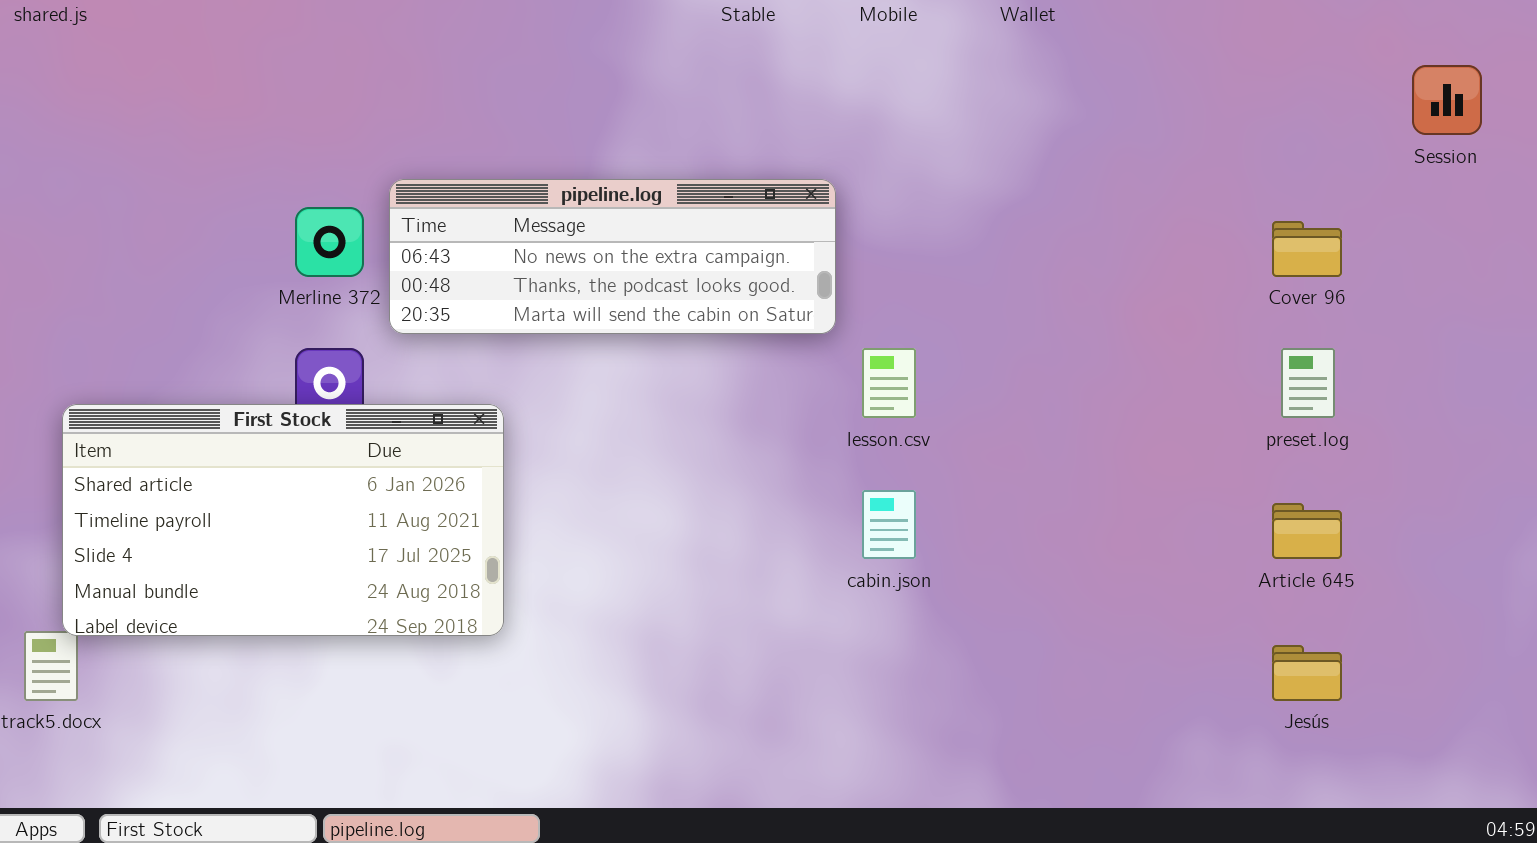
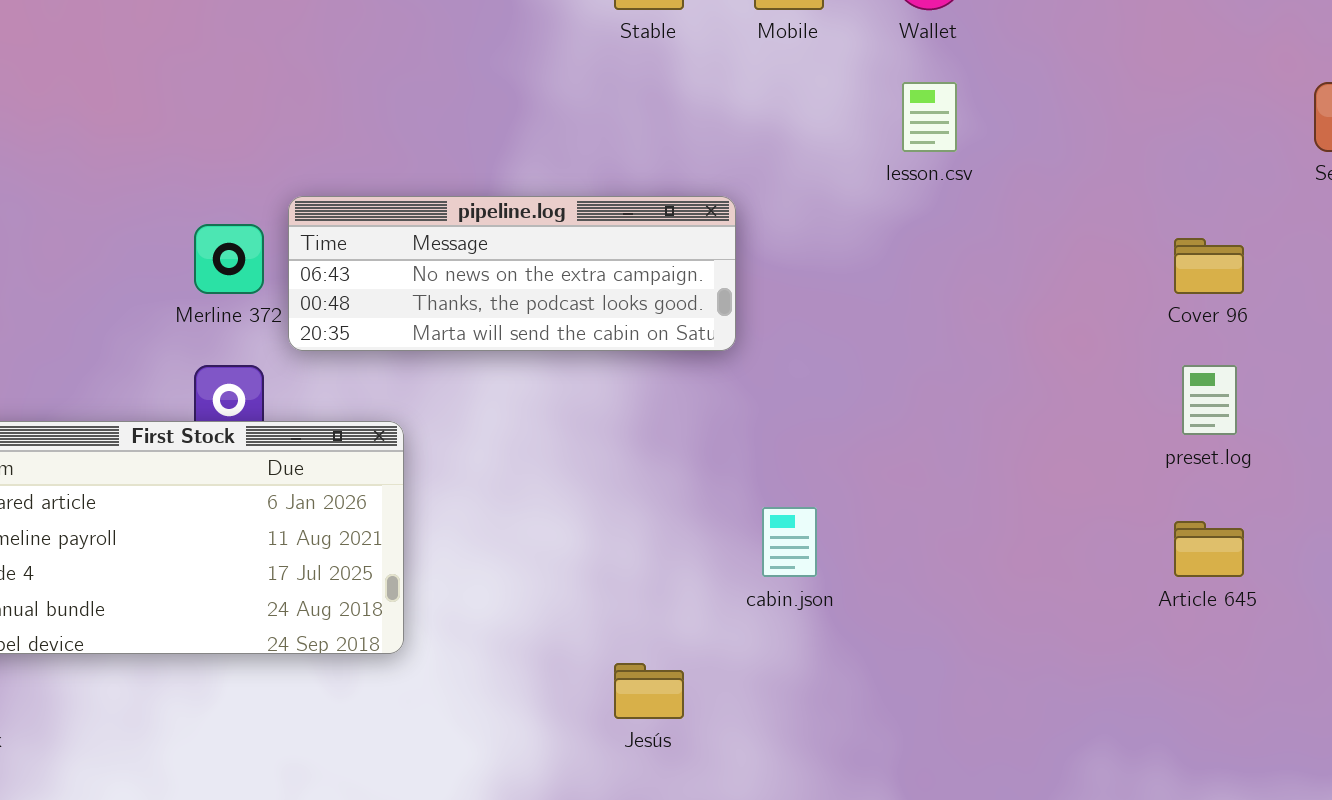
lesson.csv: [862,348,916,418] -> [902,82,957,152], moved
Jesús: [1272,645,1342,701] -> [614,663,684,719], moved

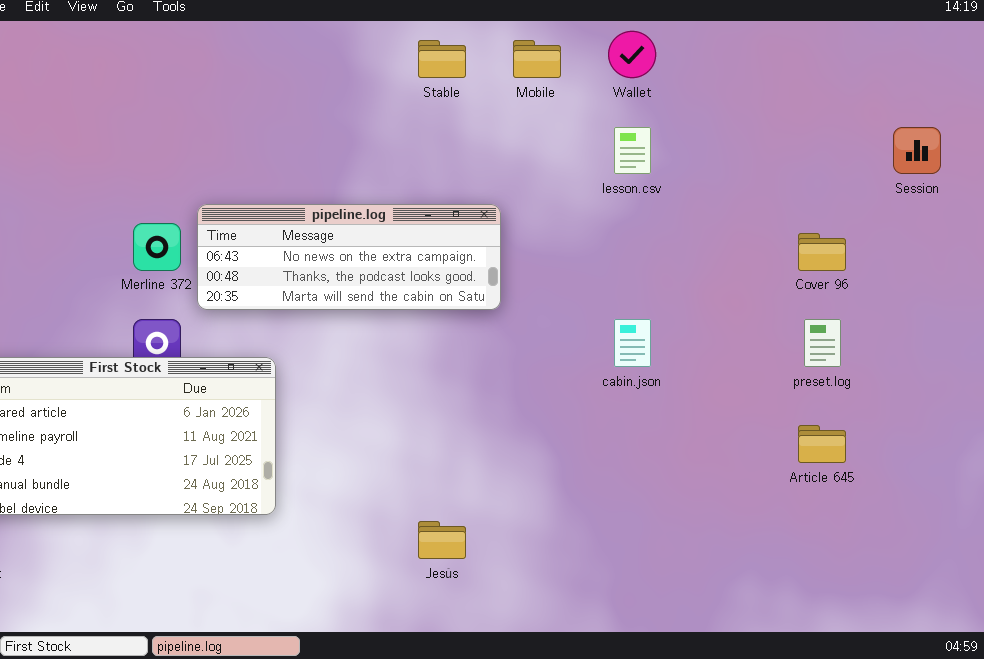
cabin.json: [762,507,817,577] -> [614,319,651,367], moved

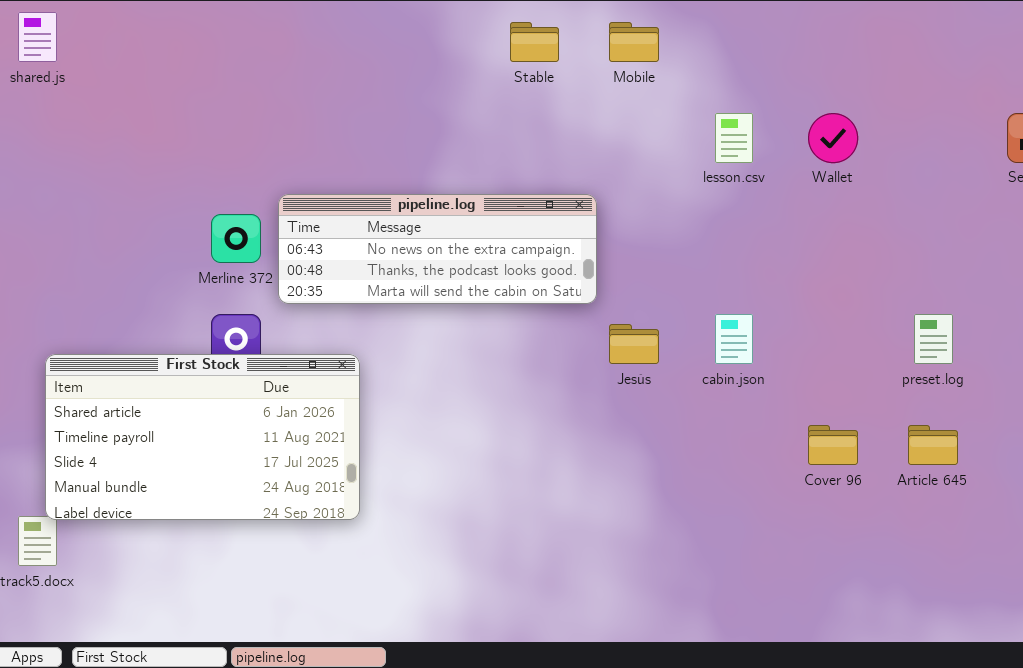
Wallet: [608,31,656,78] -> [808,113,858,163], moved
Cover 96: [798,233,846,271] -> [808,425,858,465], moved
Jesús: [418,521,466,559] -> [609,324,659,364], moved

